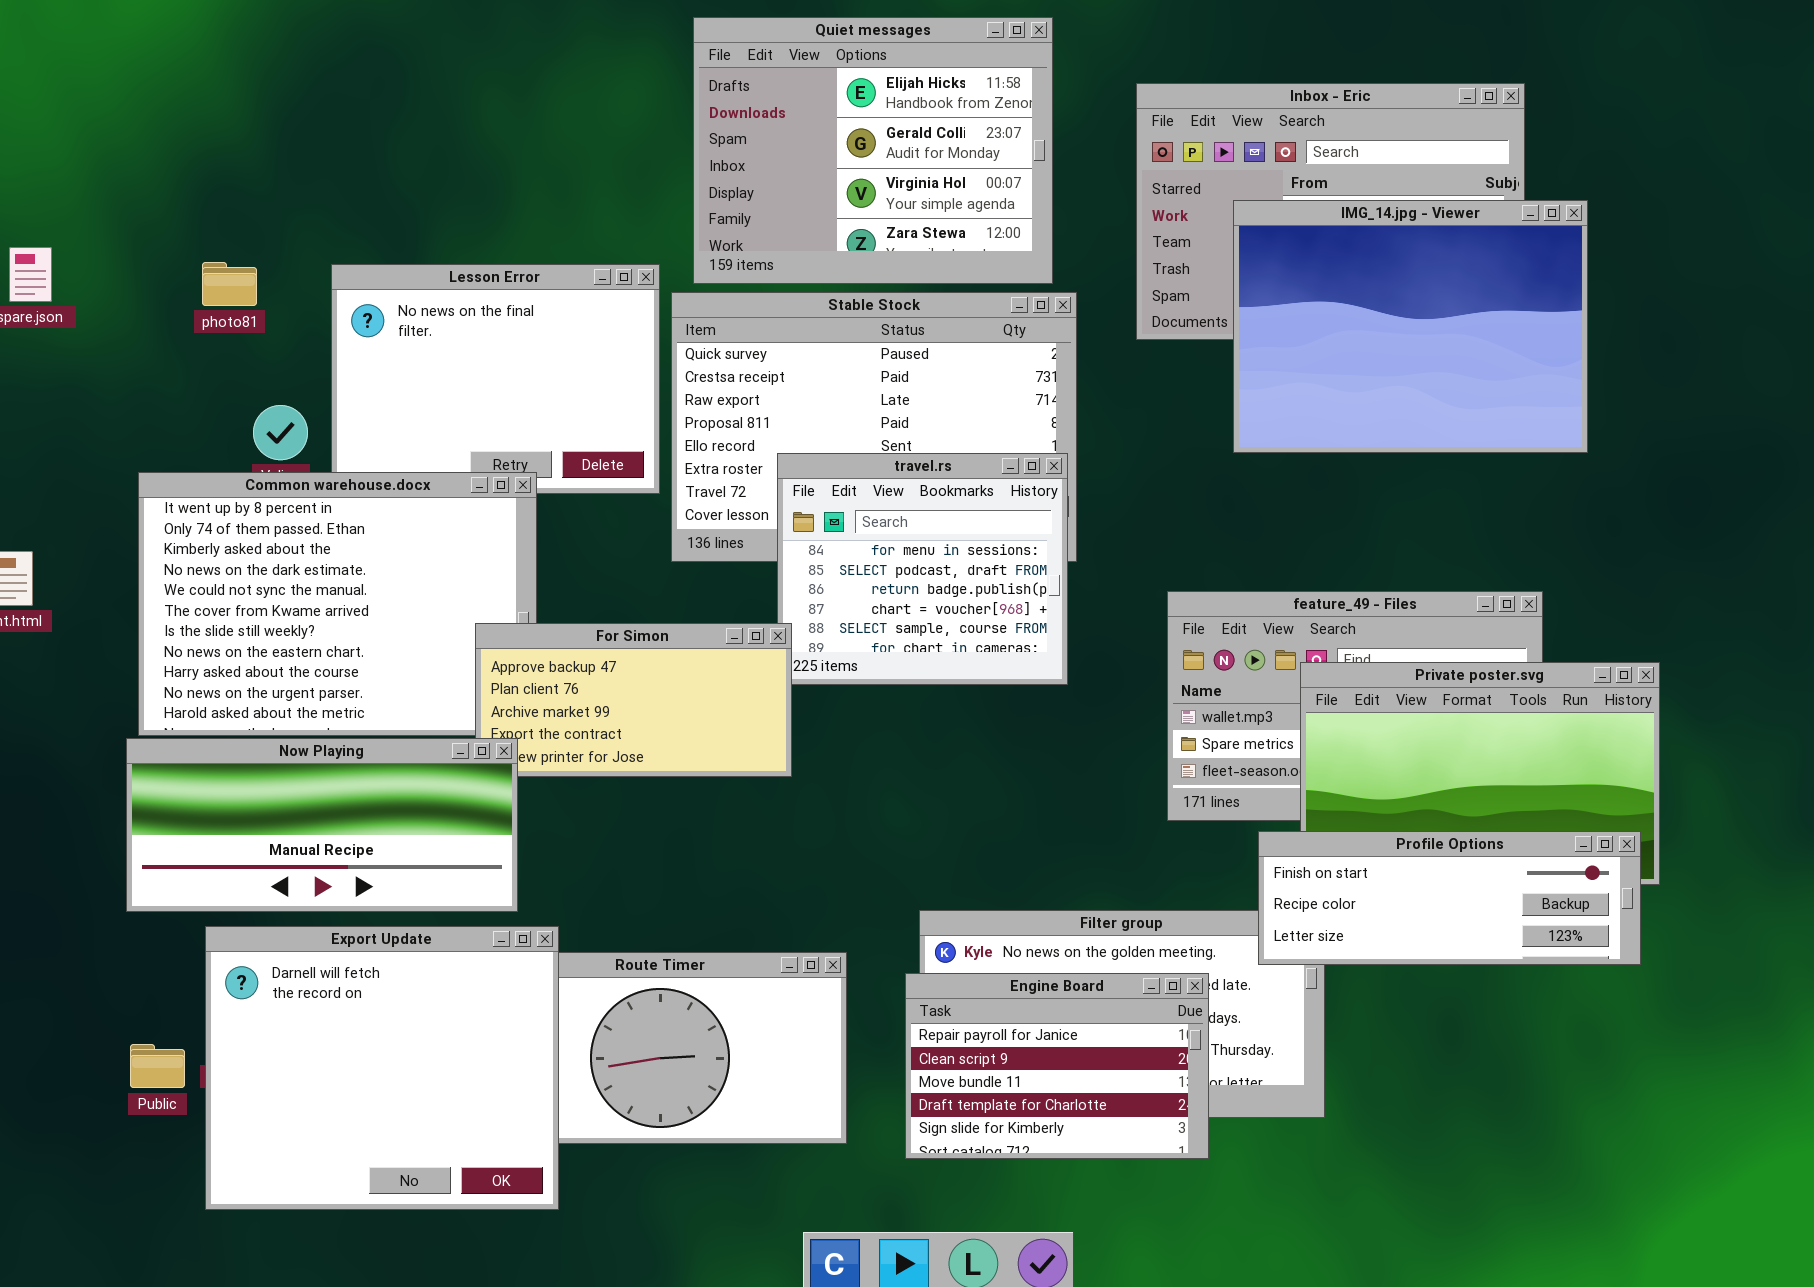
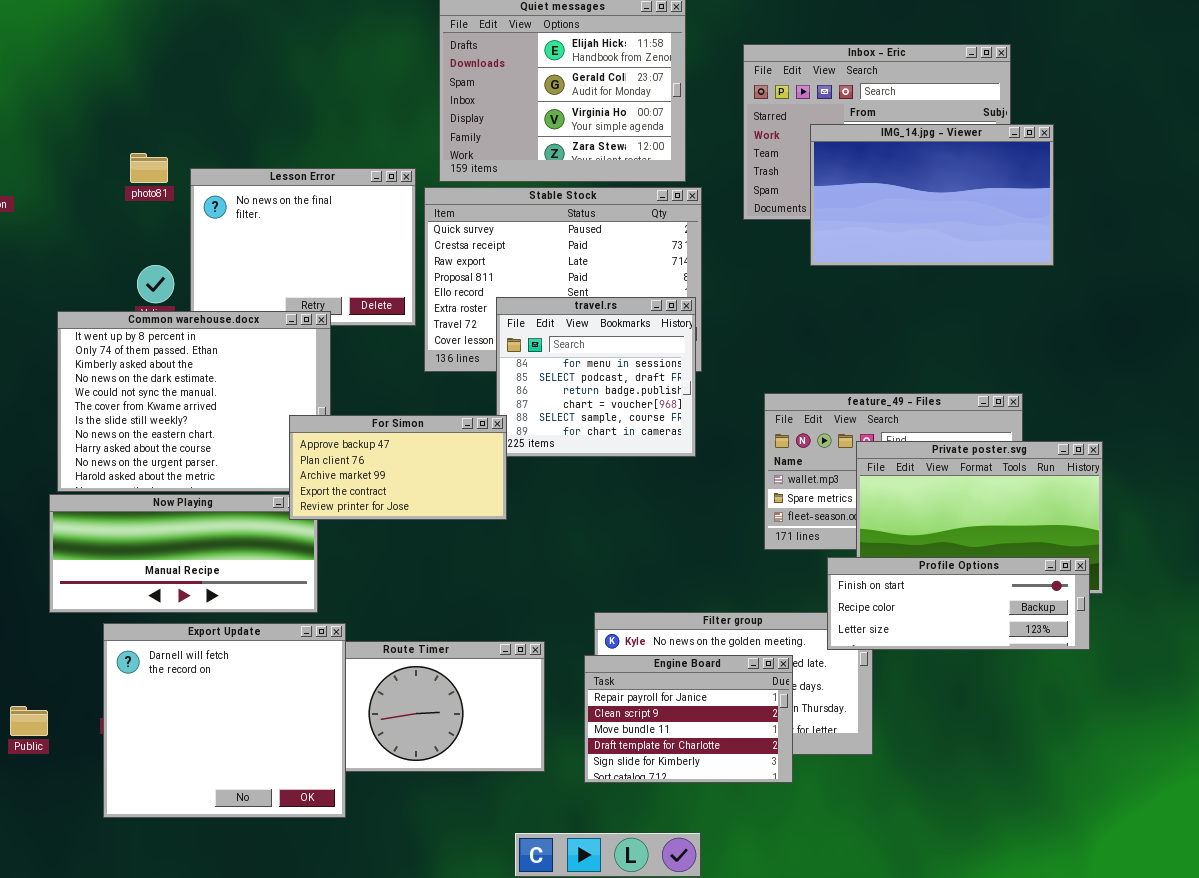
IMG_14.jpg - Viewer: [1233,200,1588,453] -> [810,124,1054,266], resized
photo81: [202,262,257,306] -> [130,153,168,183], moved
For Simon: [475,623,792,777] -> [289,415,507,520], raised
Public: [130,1044,185,1088] -> [10,706,48,736], moved

